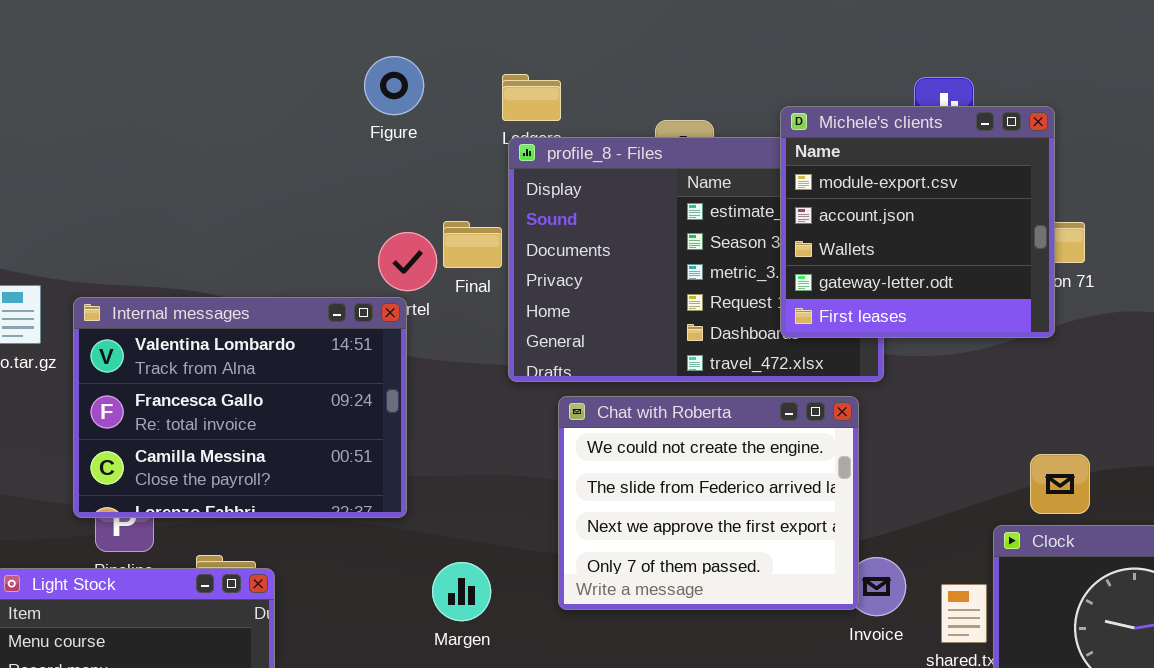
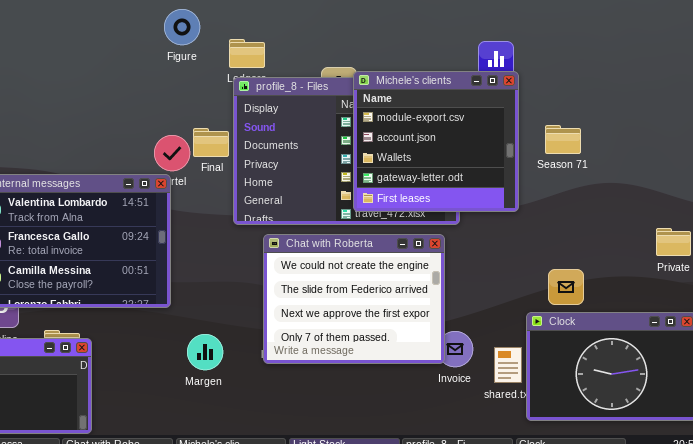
Figure: [364,56,424,115] -> [164,9,200,45], moved
Michele's clients: [780,106,1055,338] -> [353,71,519,212], moved

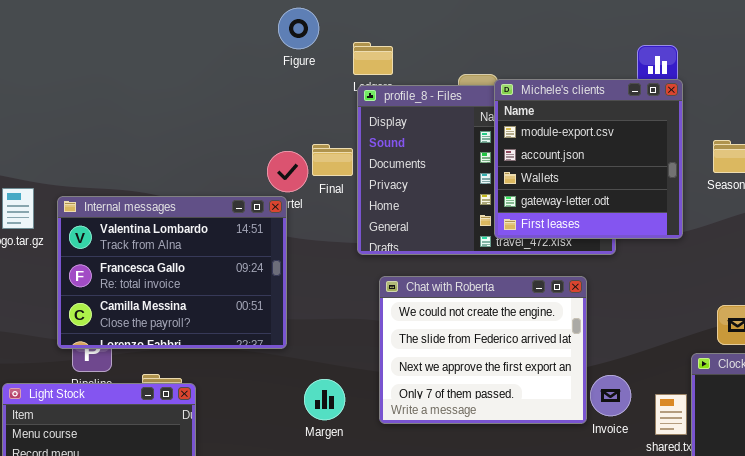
Chat with Roberta: [263,234,445,364] -> [379,276,587,424], moved

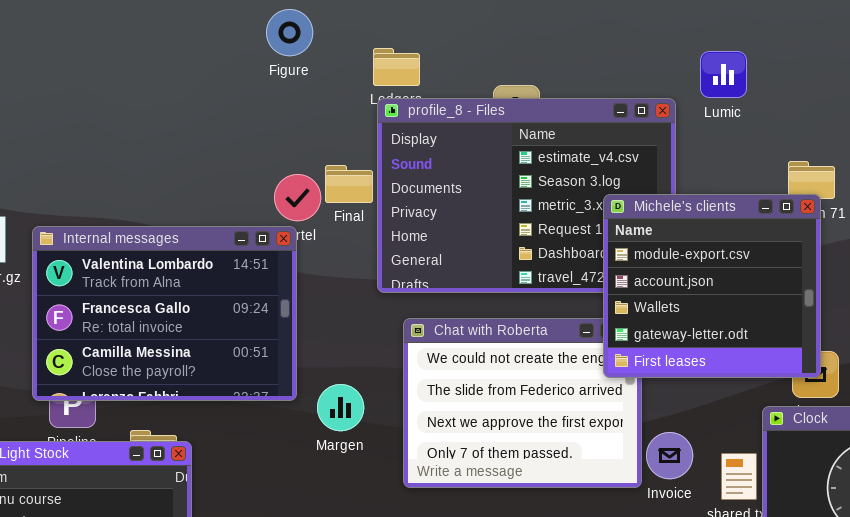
Figure: [278,8,319,49] -> [266,9,313,56], moved
Michele's clients: [494,79,683,239] -> [603,194,821,378], moved
Margen: [304,379,345,420] -> [317,384,364,431], moved

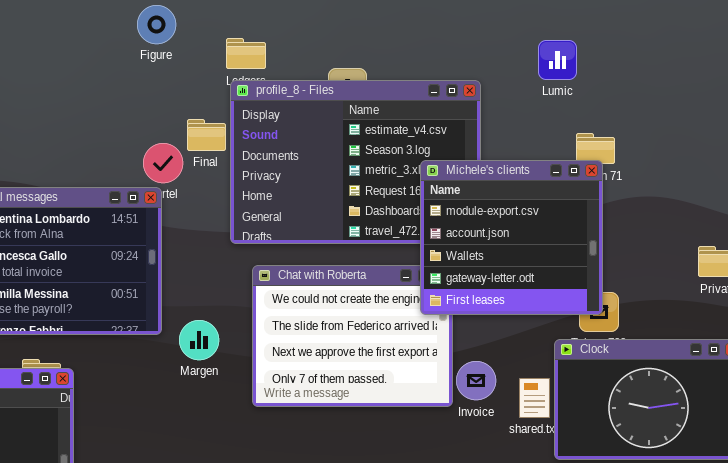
Lumic: [700,51,747,98] -> [538,40,577,80], moved
Final: [325,165,373,203] -> [187,119,226,151], moved

